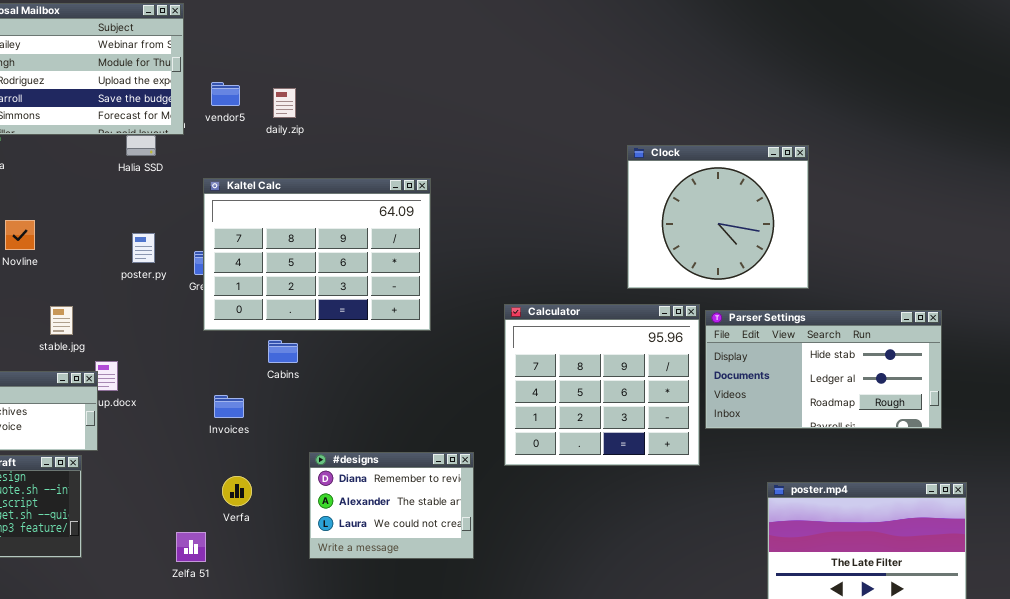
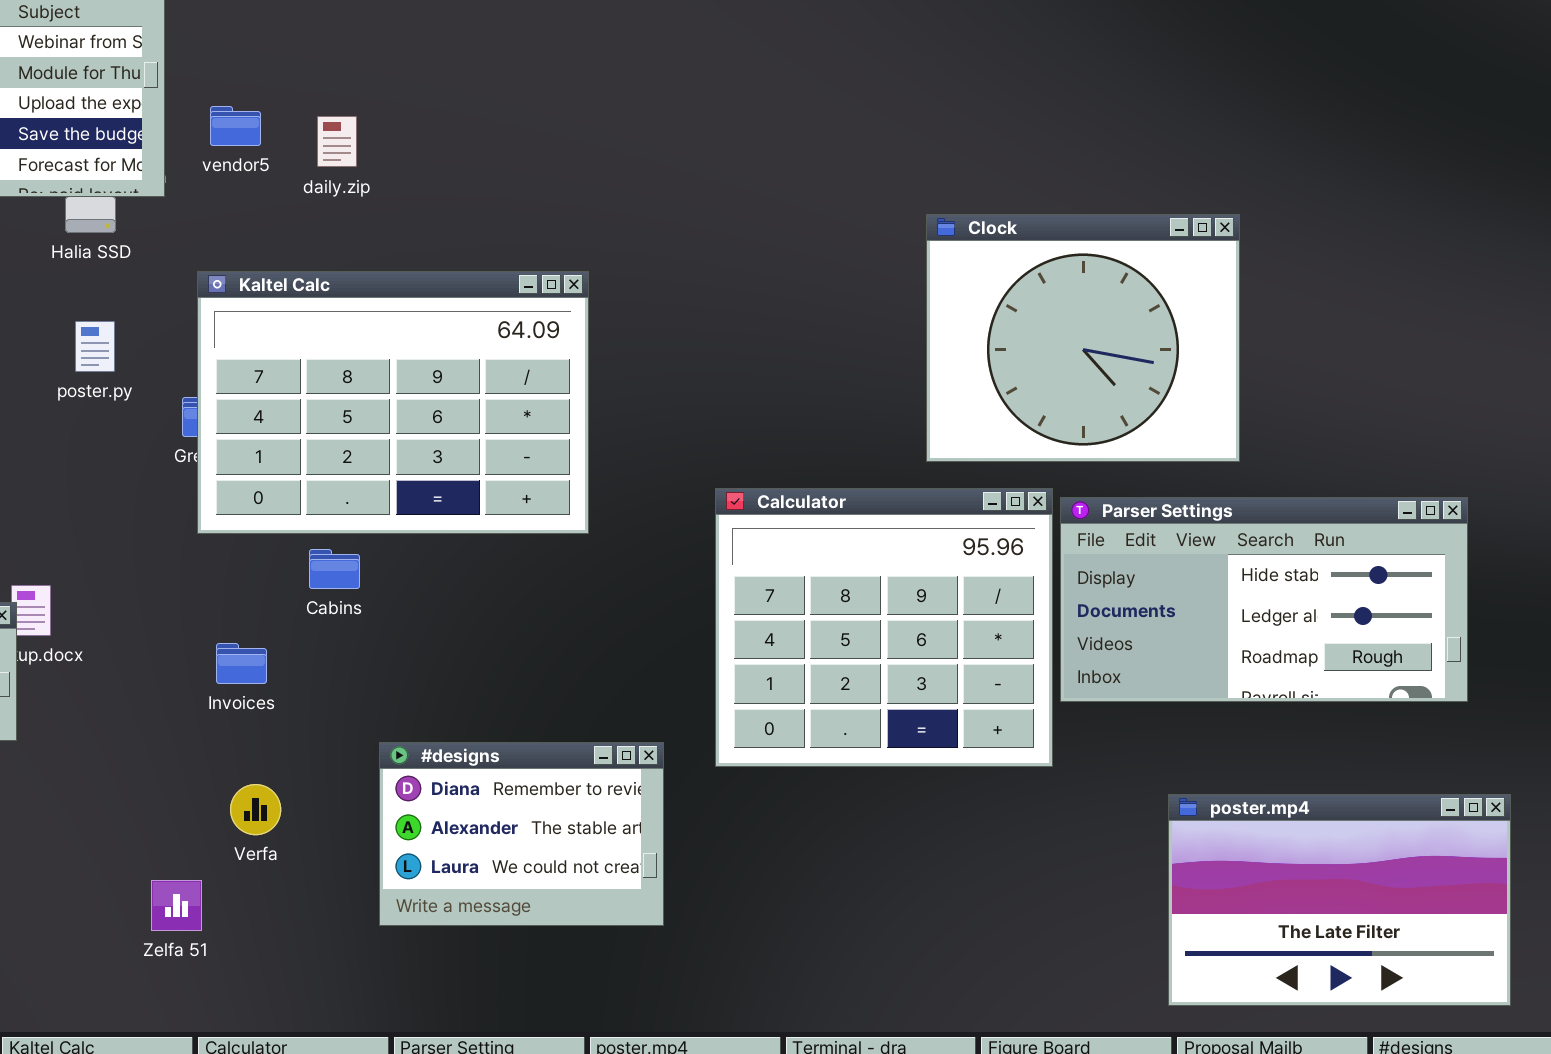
poster.py: [132,233,155,263] -> [75,321,115,372], moved

